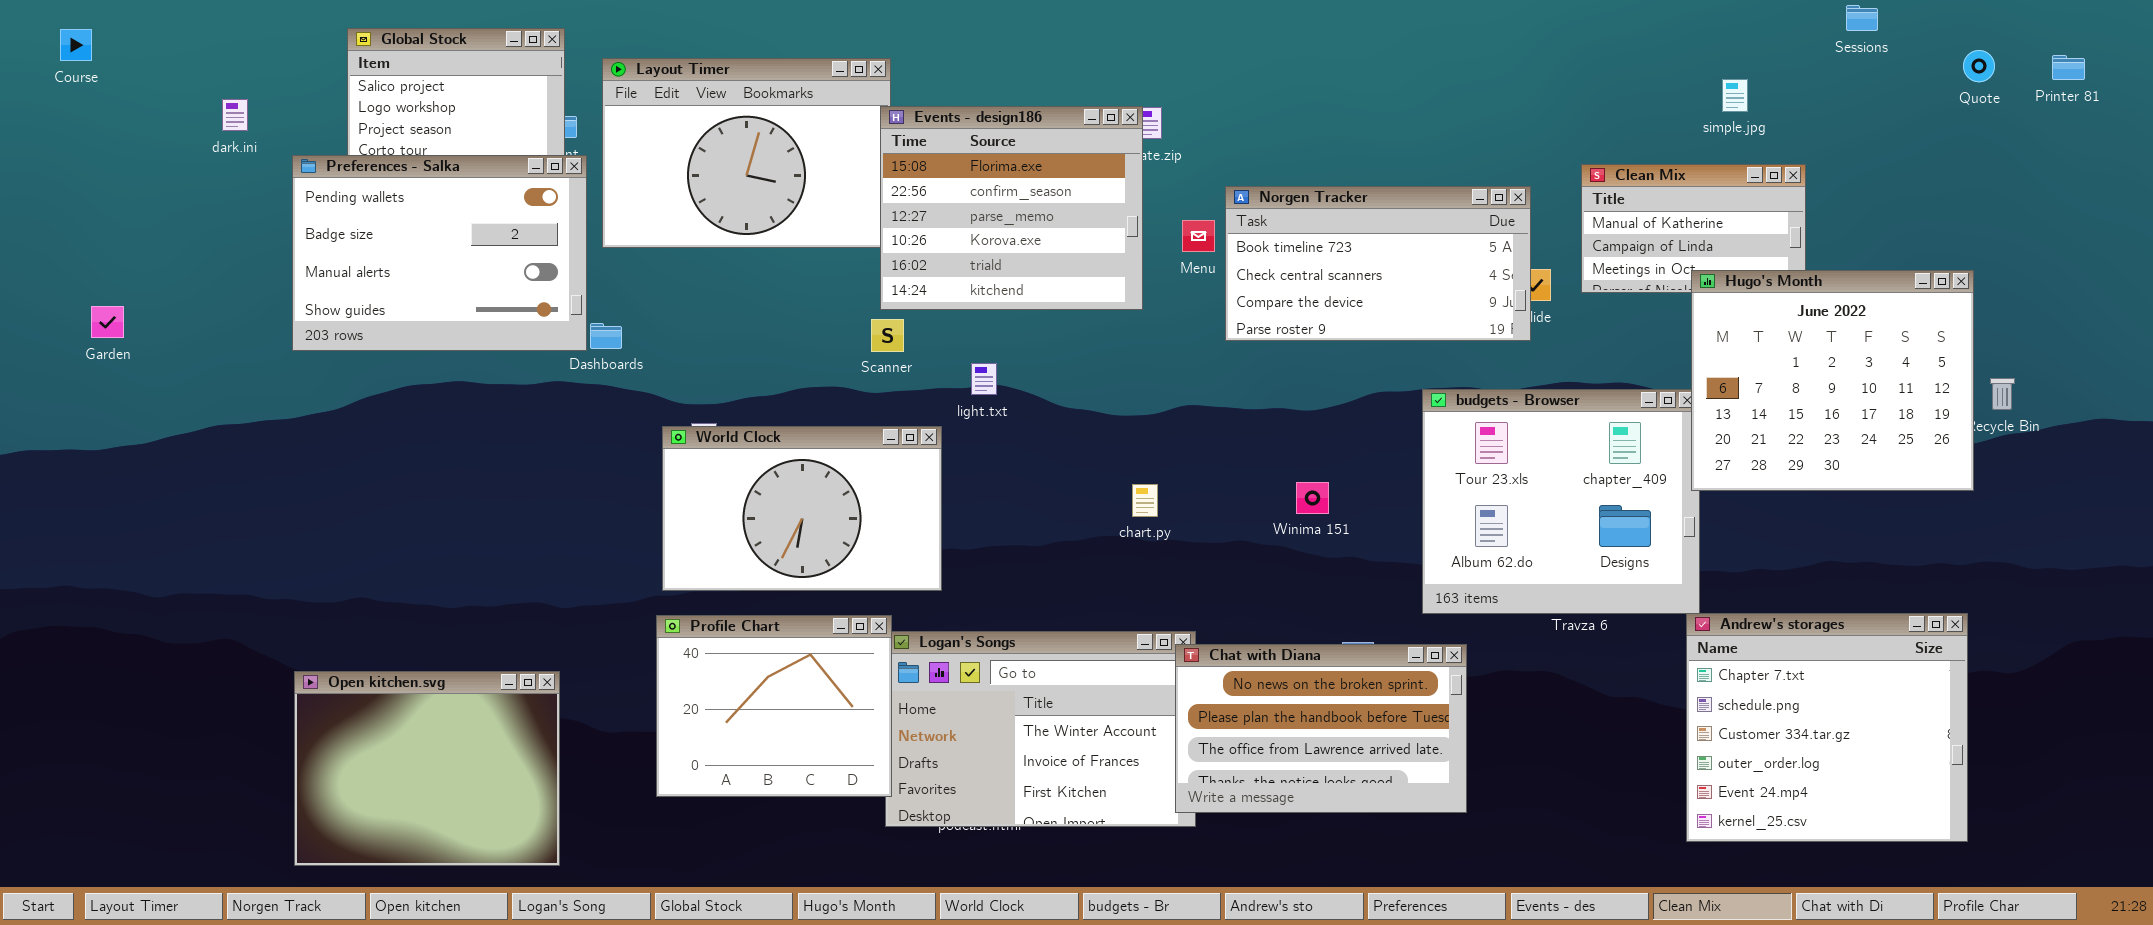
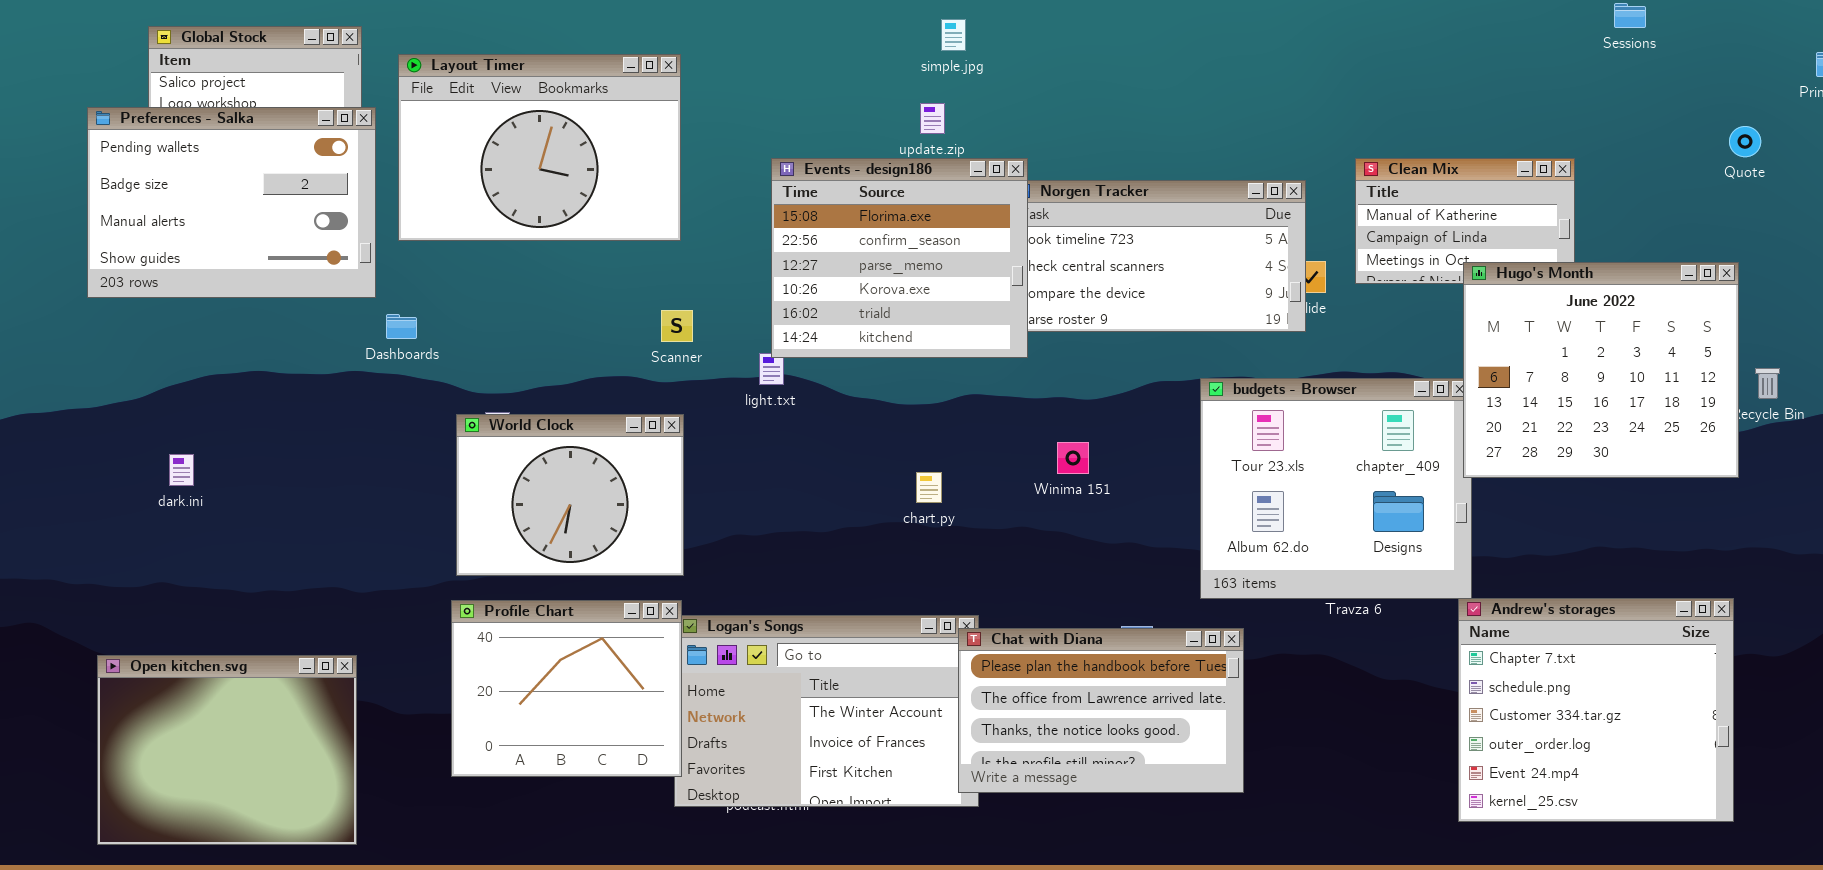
Quote: [1963,50,1995,82] -> [1729,126,1761,157], moved
simple.jpg: [1722,79,1748,112] -> [941,19,966,51], moved
dark.ini: [222,99,248,131] -> [169,454,194,486], moved
Events - design186: [880,106,1143,310] -> [771,158,1028,358], moved
Preferences - Salka: [292,155,587,351] -> [87,107,376,298], moved
World Clock: [662,426,942,591] -> [456,414,684,576], resized
Winima 151: [1296,482,1329,514] -> [1057,442,1089,474], moved
Chat with Diana: [1175,644,1467,813] -> [958,628,1244,793], scrolled down 1 row

